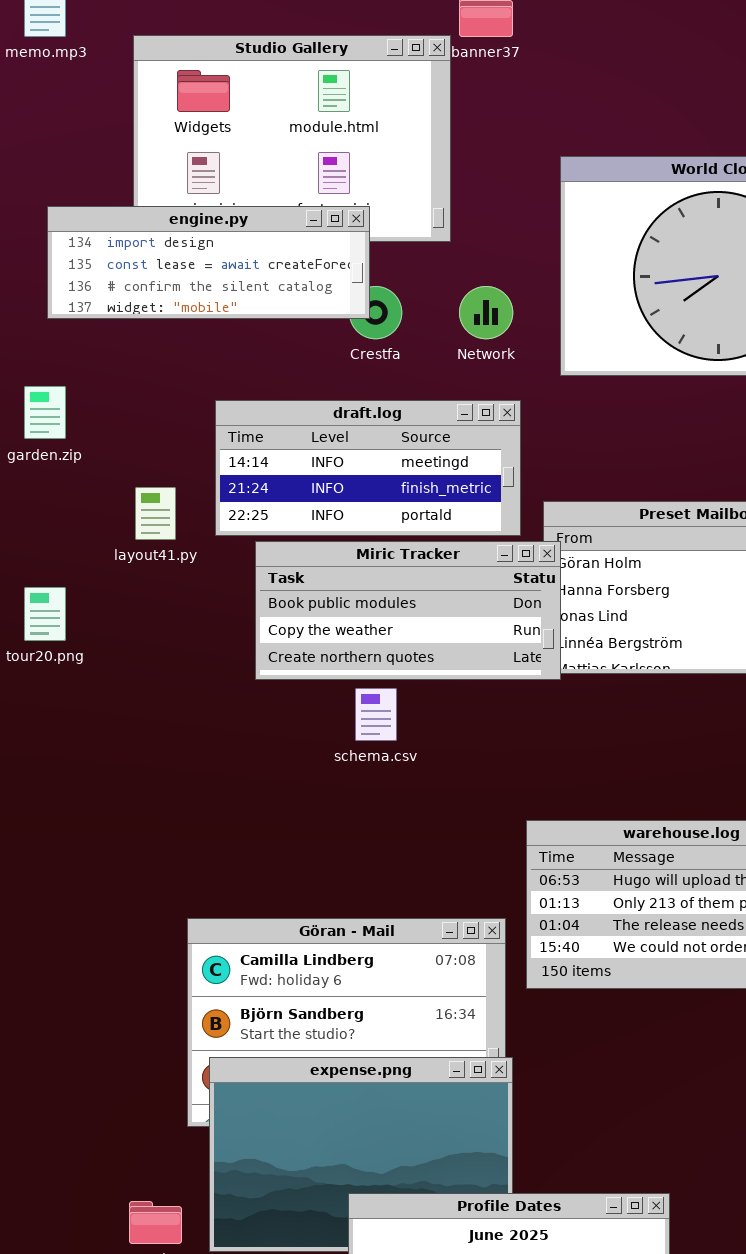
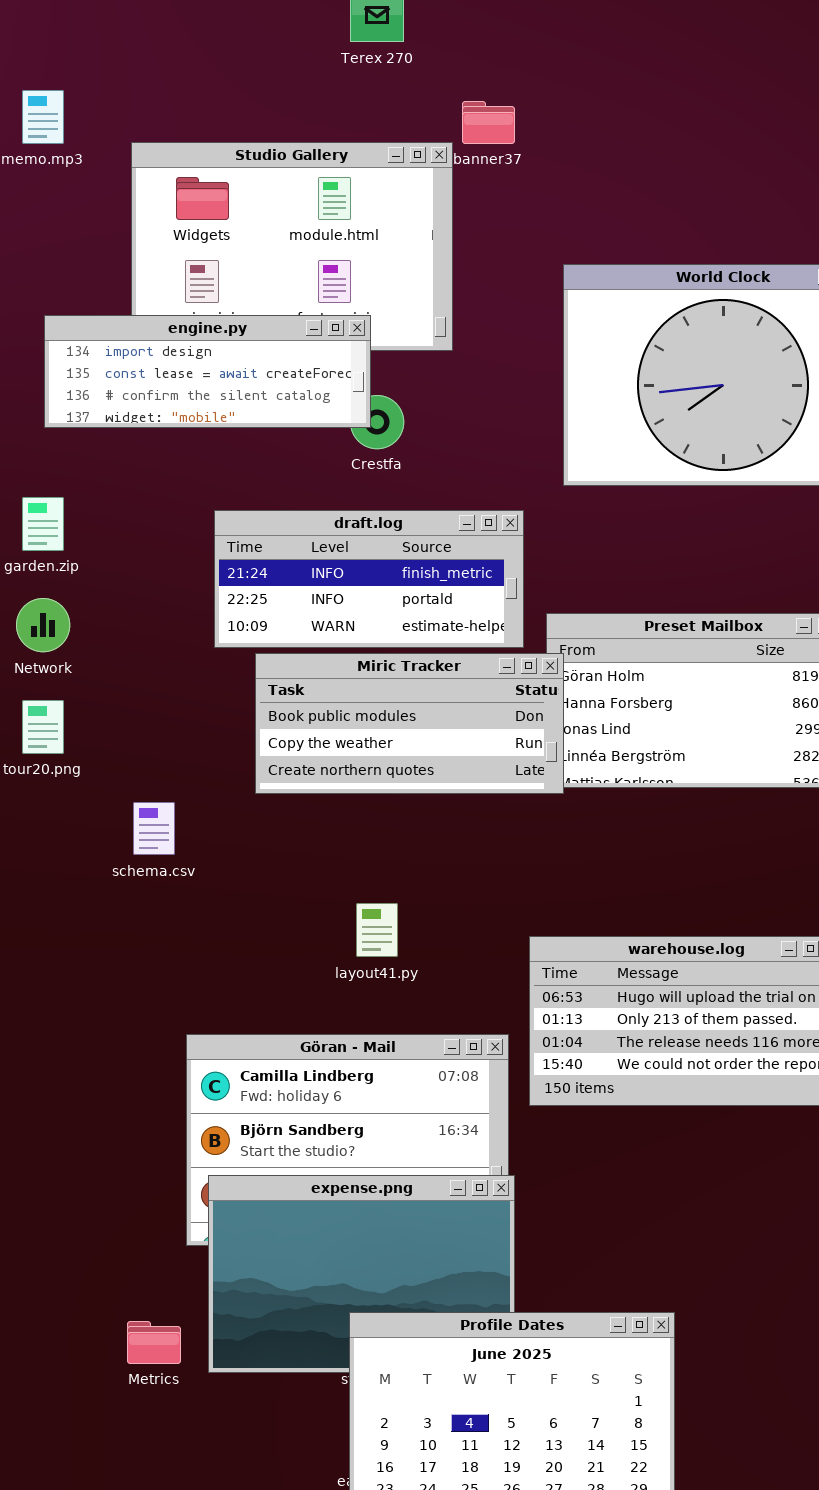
Network: [459,286,513,339] -> [16,598,70,652], moved
draft.log: [215,400,521,536] -> [214,510,524,648], scrolled down 1 row
layout41.py: [135,487,176,540] -> [356,903,398,957], moved
schema.csv: [355,688,397,741] -> [133,802,175,855], moved

